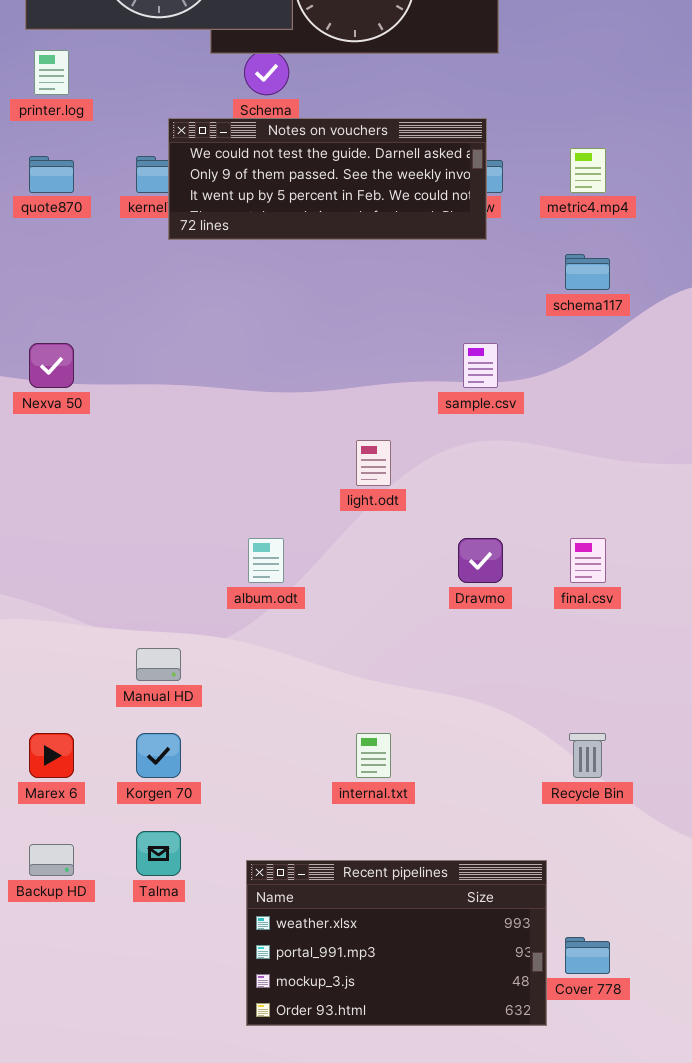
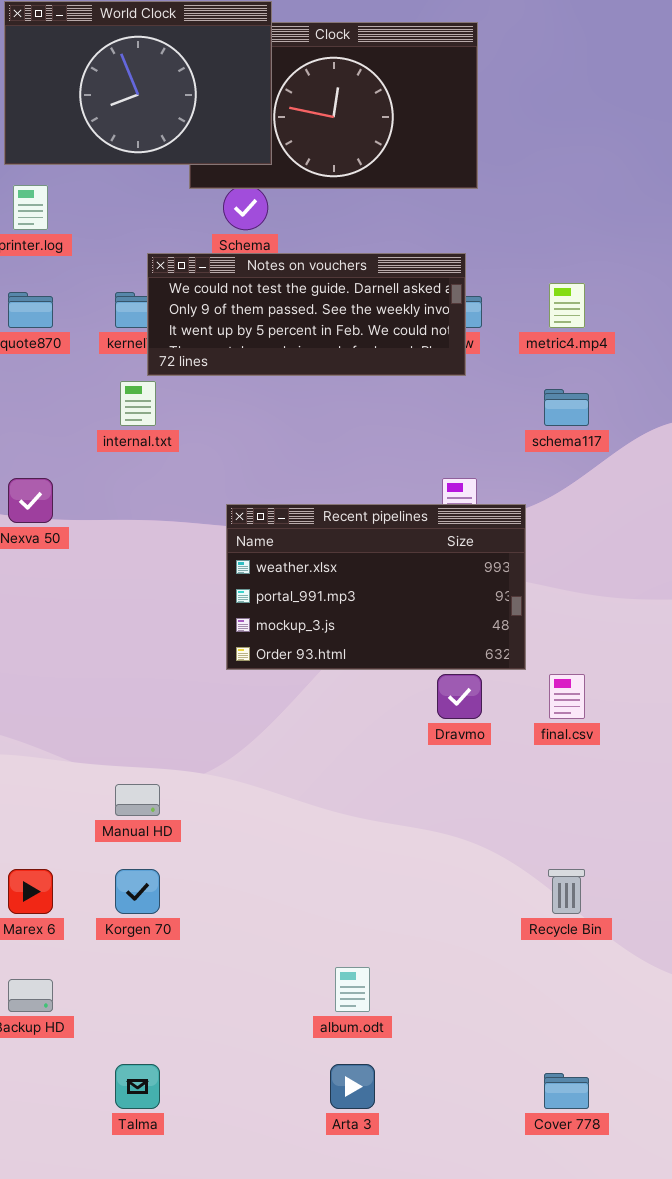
album.odt: [248,538,284,583] -> [335,967,370,1012], moved
internal.txt: [356,733,391,778] -> [120,381,156,426], moved
Talma: [136,831,181,876] -> [115,1064,160,1109], moved
Recent pipelines: [246,860,547,1026] -> [226,504,526,670], moved

